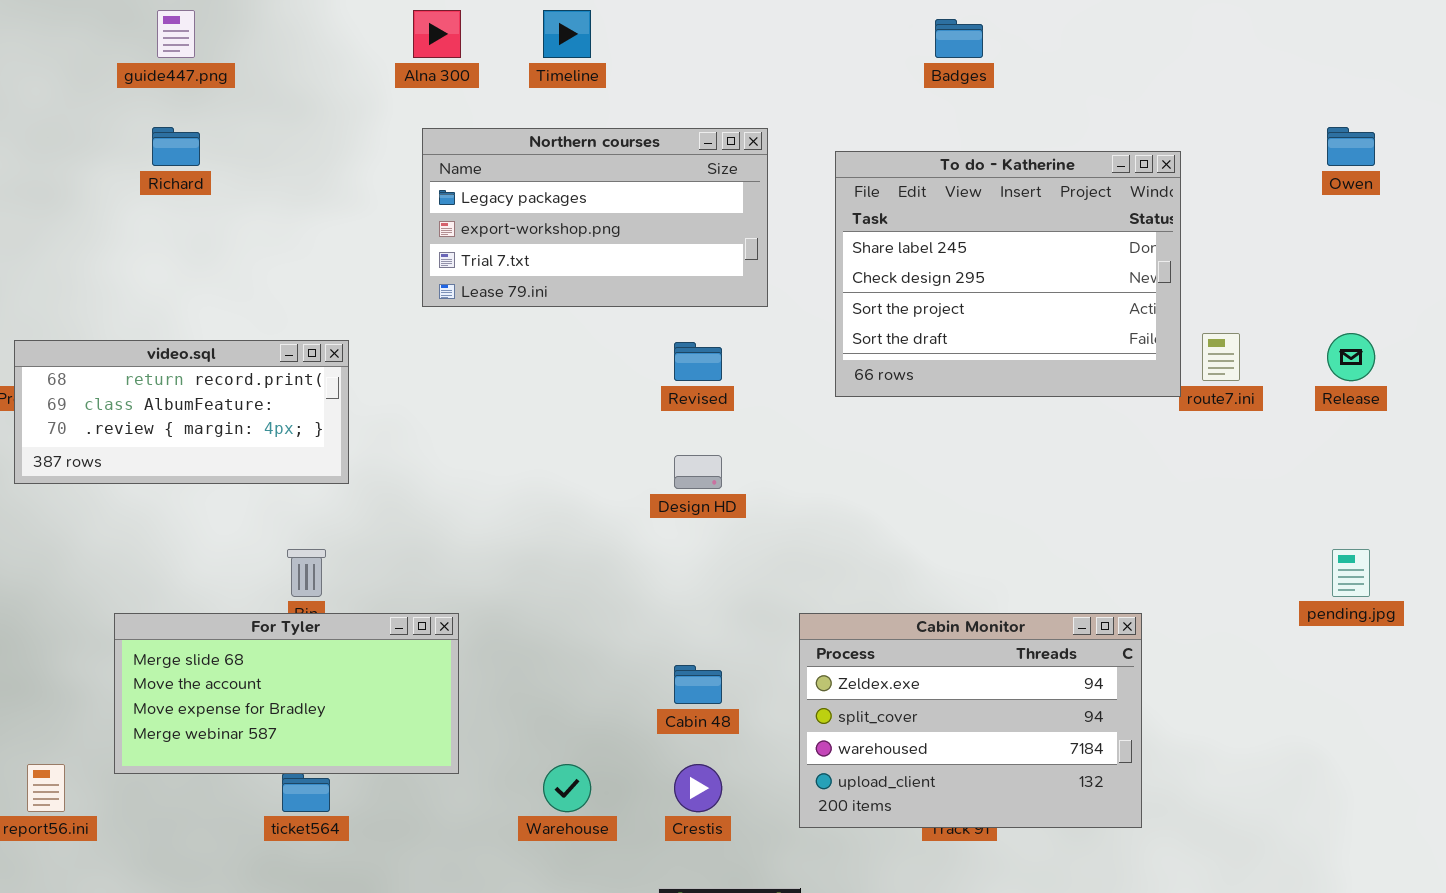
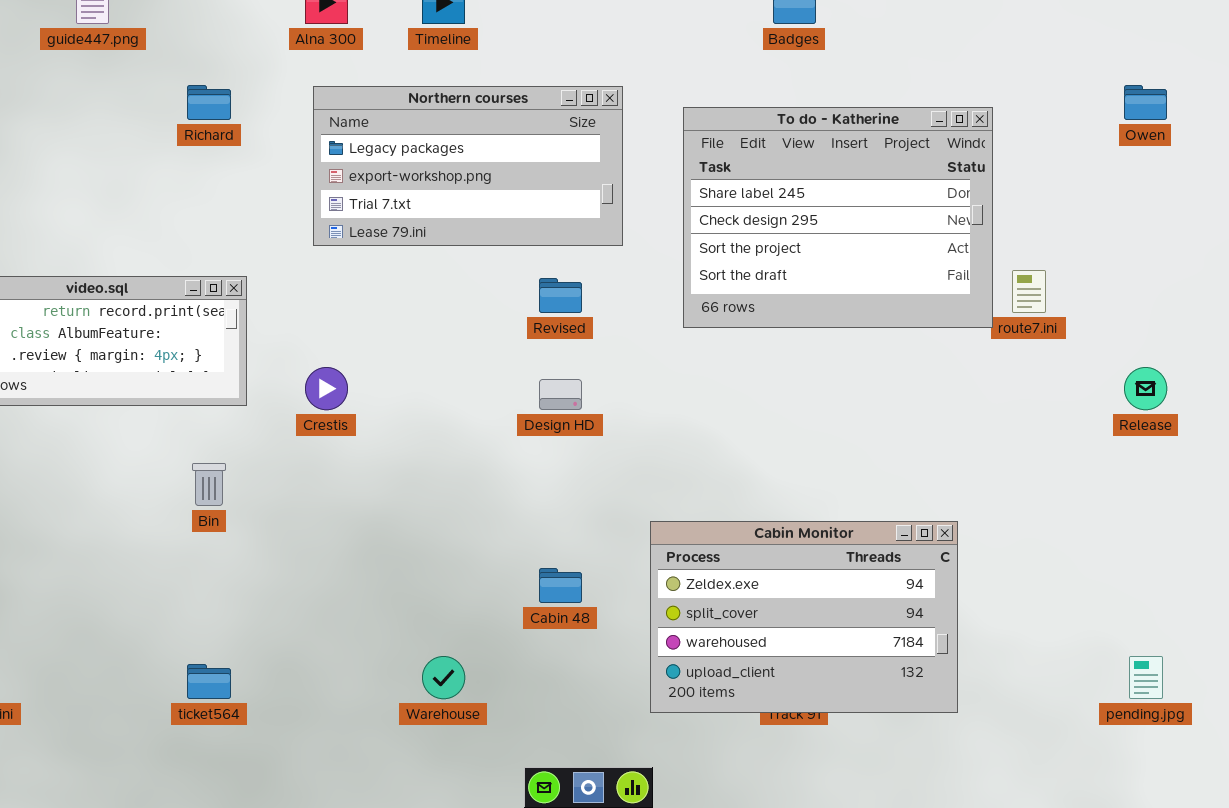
Richard: [152,127,200,166] -> [187,85,231,120], moved
Release: [1327,333,1375,381] -> [1124,367,1167,410], moved
pending.jpg: [1332,549,1370,597] -> [1129,656,1163,699], moved
For Tyler: [114,613,459,774] -> none, closed
Crestis: [674,764,722,812] -> [305,367,348,410], moved

